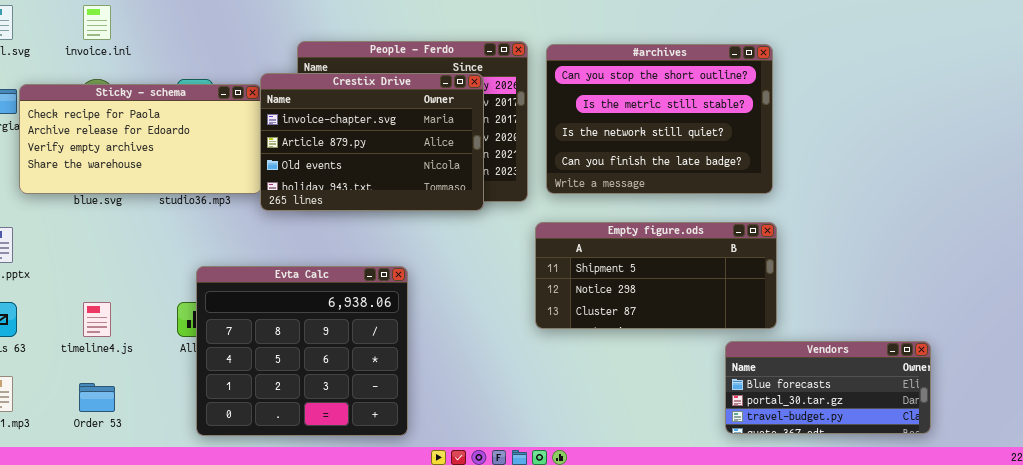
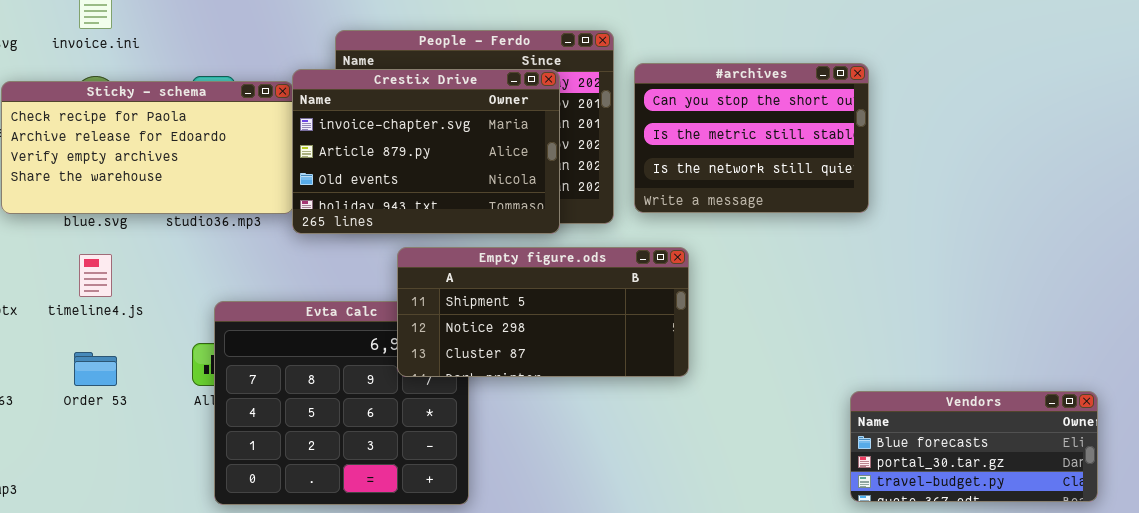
#archives: [546,44,773,194] -> [634,63,869,213], resized
Empty figure.ods: [535,222,777,329] -> [397,247,689,377], moved
timeline4.js: [83,302,111,337] -> [79,254,112,297], moved
Order 53: [79,383,115,412] -> [74,352,117,386], moved

